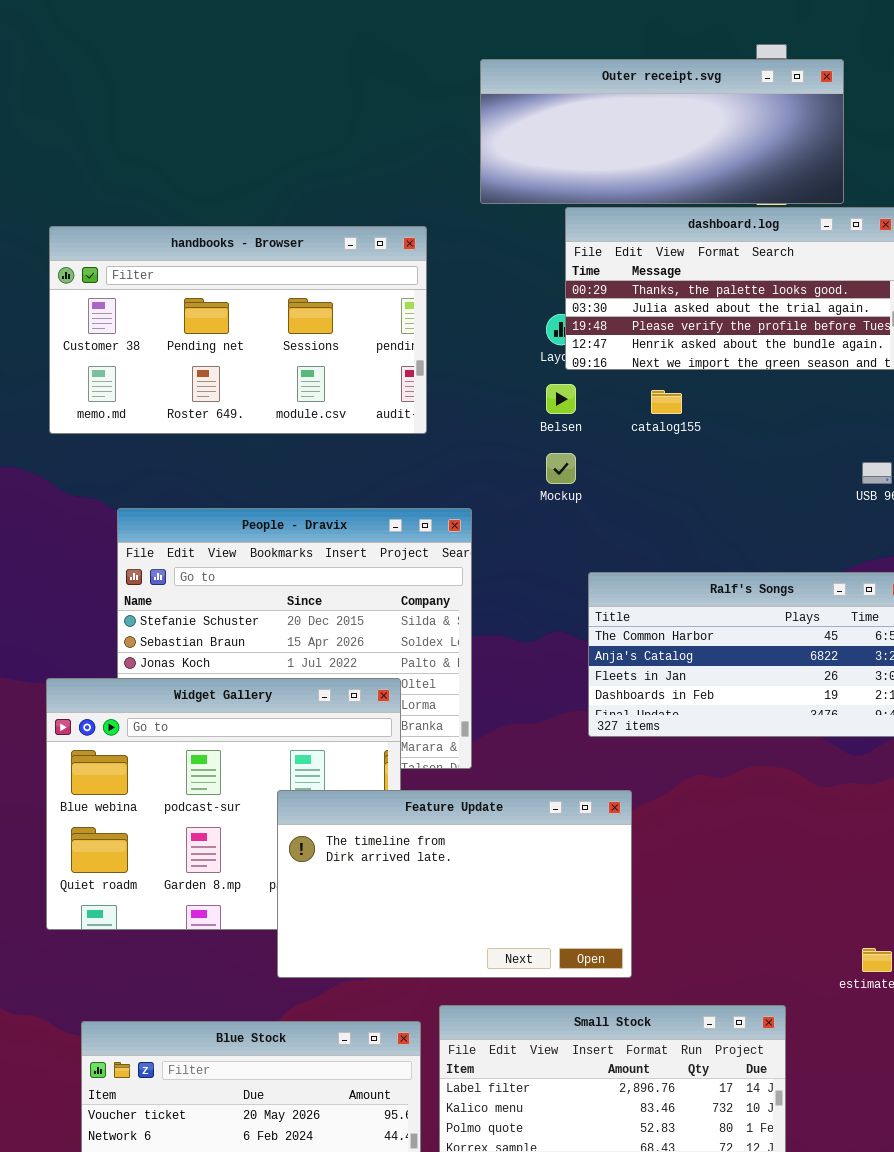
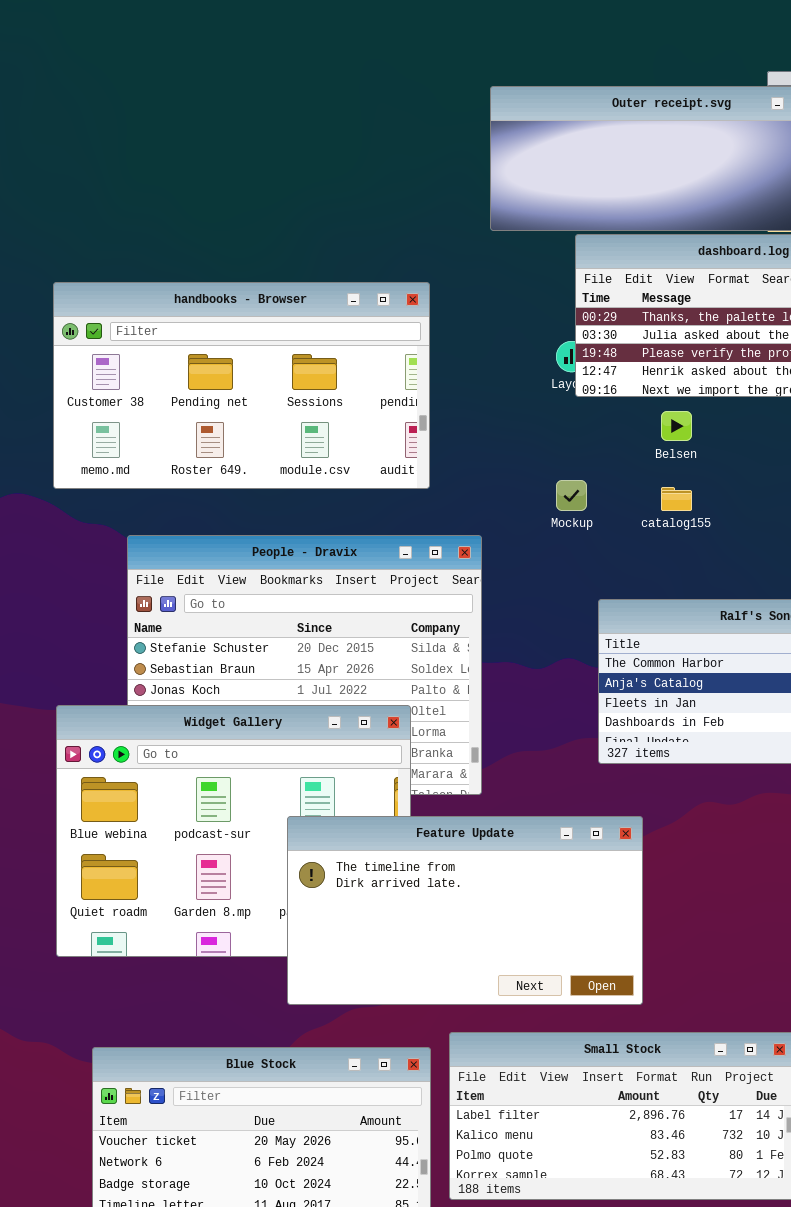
handbooks - Browser: [49,226,427,434] -> [53,282,430,489], moved
Belsen: [546,384,576,414] -> [661,411,692,441], moved
catalog155: [651,390,682,414] -> [661,487,692,511], moved

